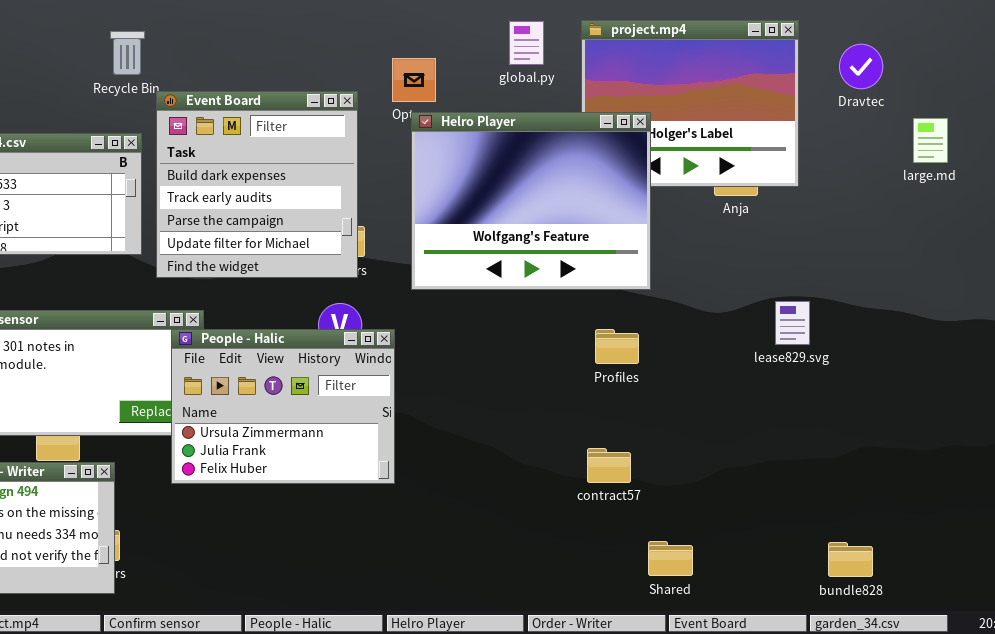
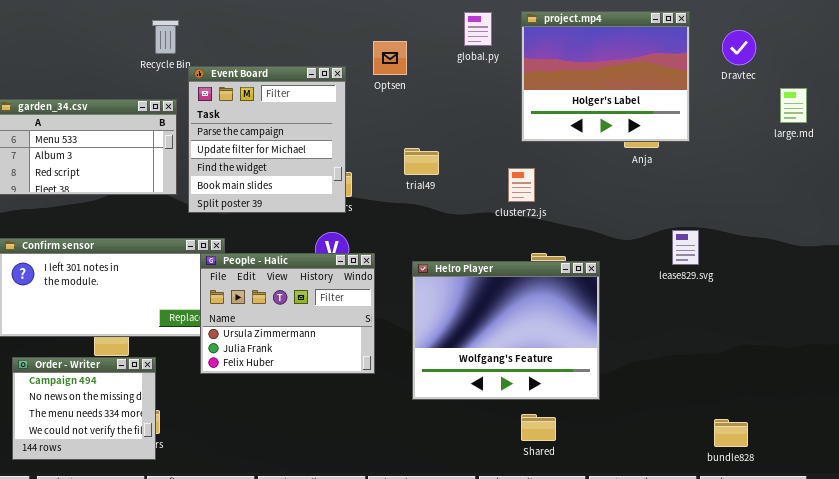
Event Board: [156,91,358,278] -> [188,66,346,213], scrolled down 2 rows
Helro Player: [411,112,651,290] -> [412,261,600,400], moved
Shared: [648,541,693,576] -> [521,414,556,441], moved

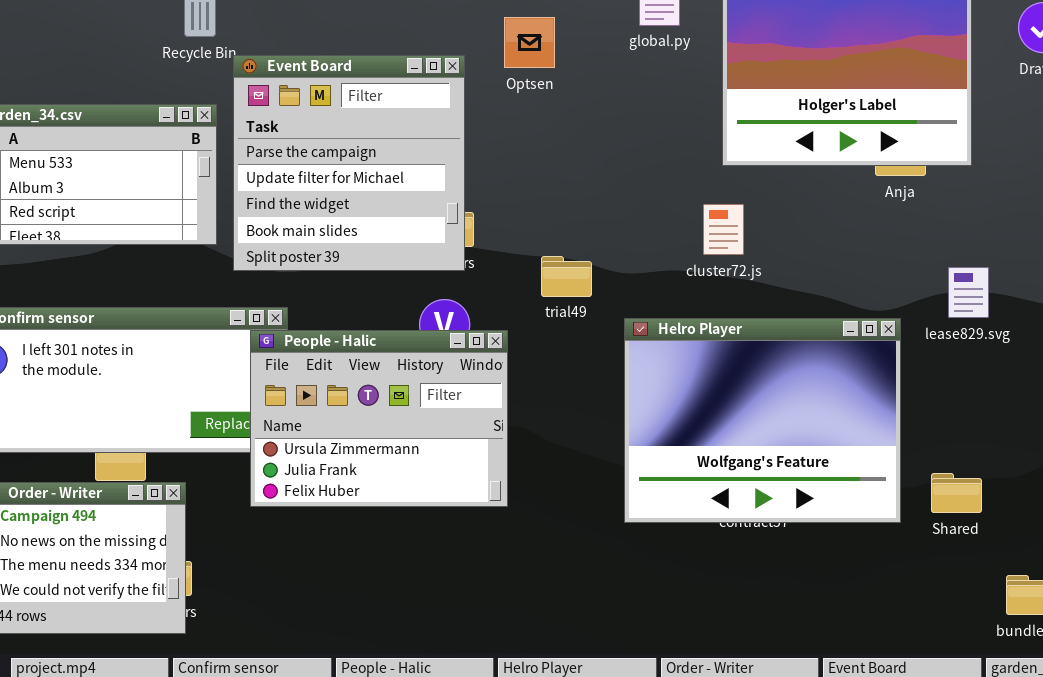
trial49: [404,148,439,175] -> [541,256,592,297], moved
lease829.svg: [672,230,699,265] -> [948,267,989,318], moved
Helro Player: [412,261,600,400] -> [624,318,901,523], moved
Shared: [521,414,556,441] -> [931,473,982,513], moved

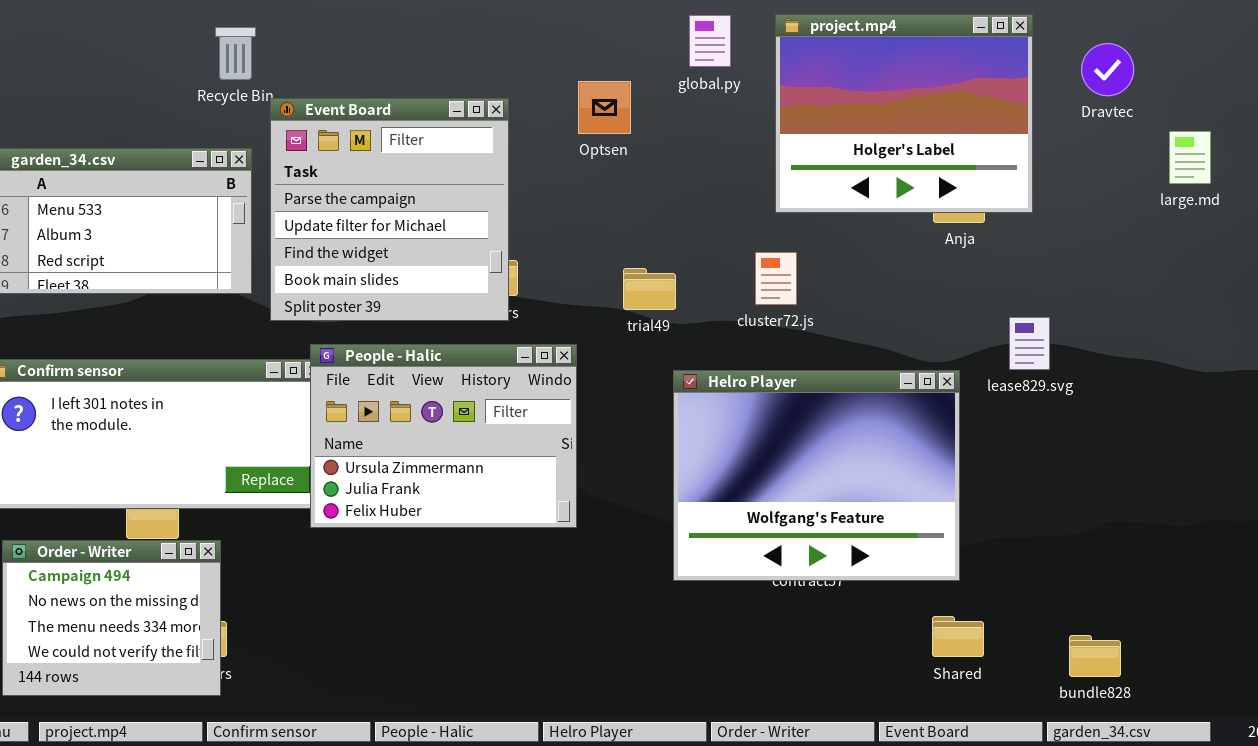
Optsen: [504,17,555,68] -> [578,81,631,134], moved
trial49: [541,256,592,297] -> [623,268,676,310], moved
People - Halic: [250,330,508,507] -> [310,344,577,528], moved
Shared: [931,473,982,513] -> [932,616,984,657], moved

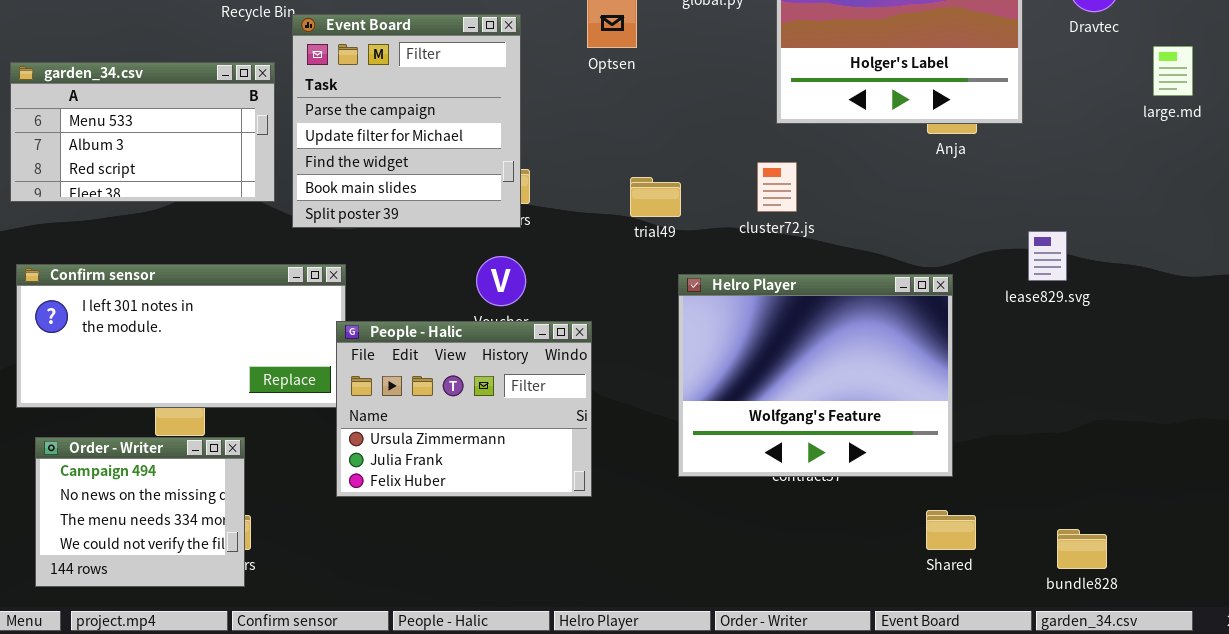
lease829.svg: [1009,317,1050,370] -> [1028,231,1067,281], moved
People - Halic: [310,344,577,528] -> [336,321,592,497], moved

